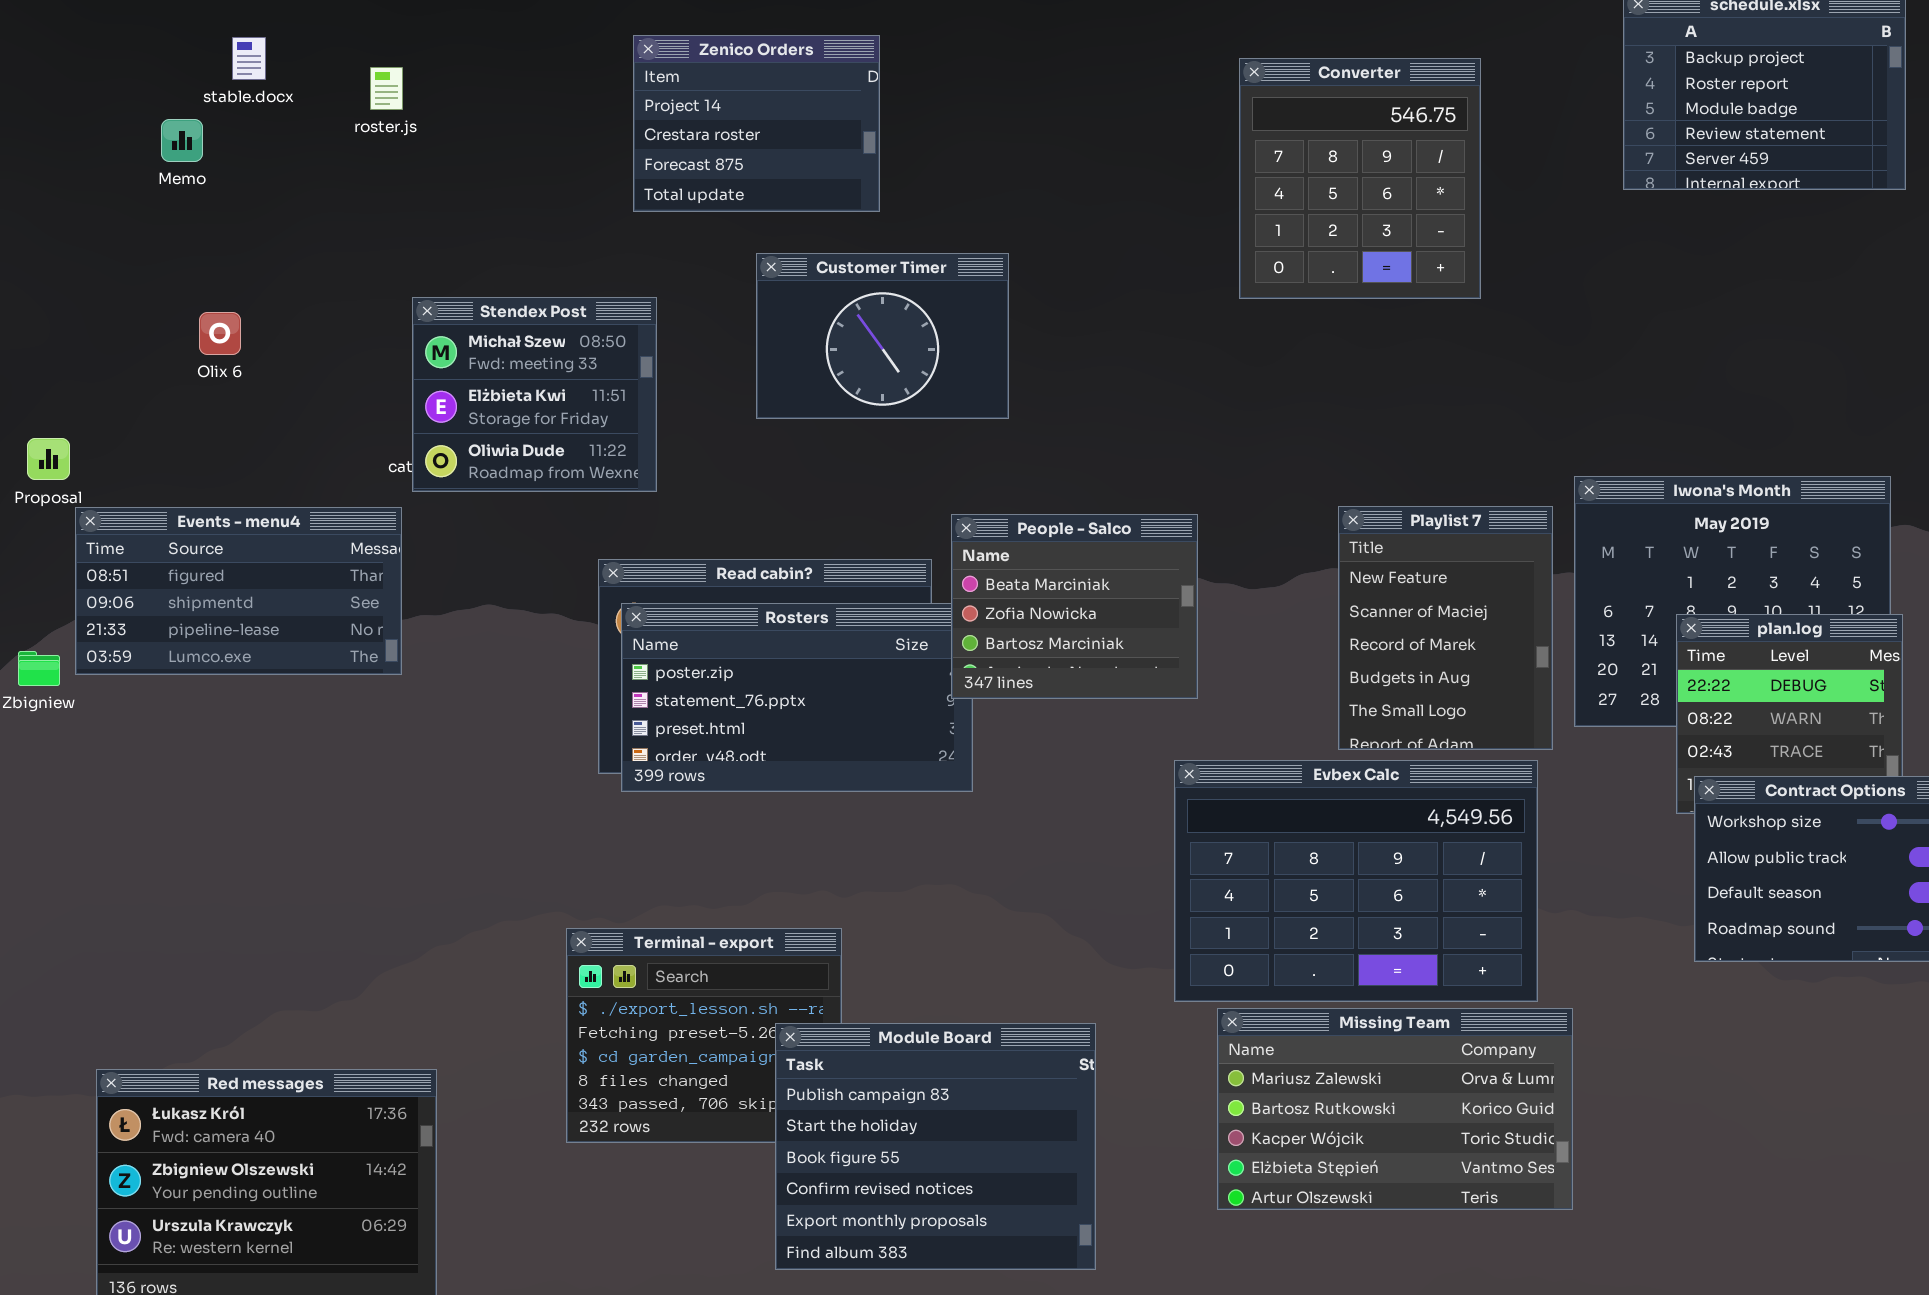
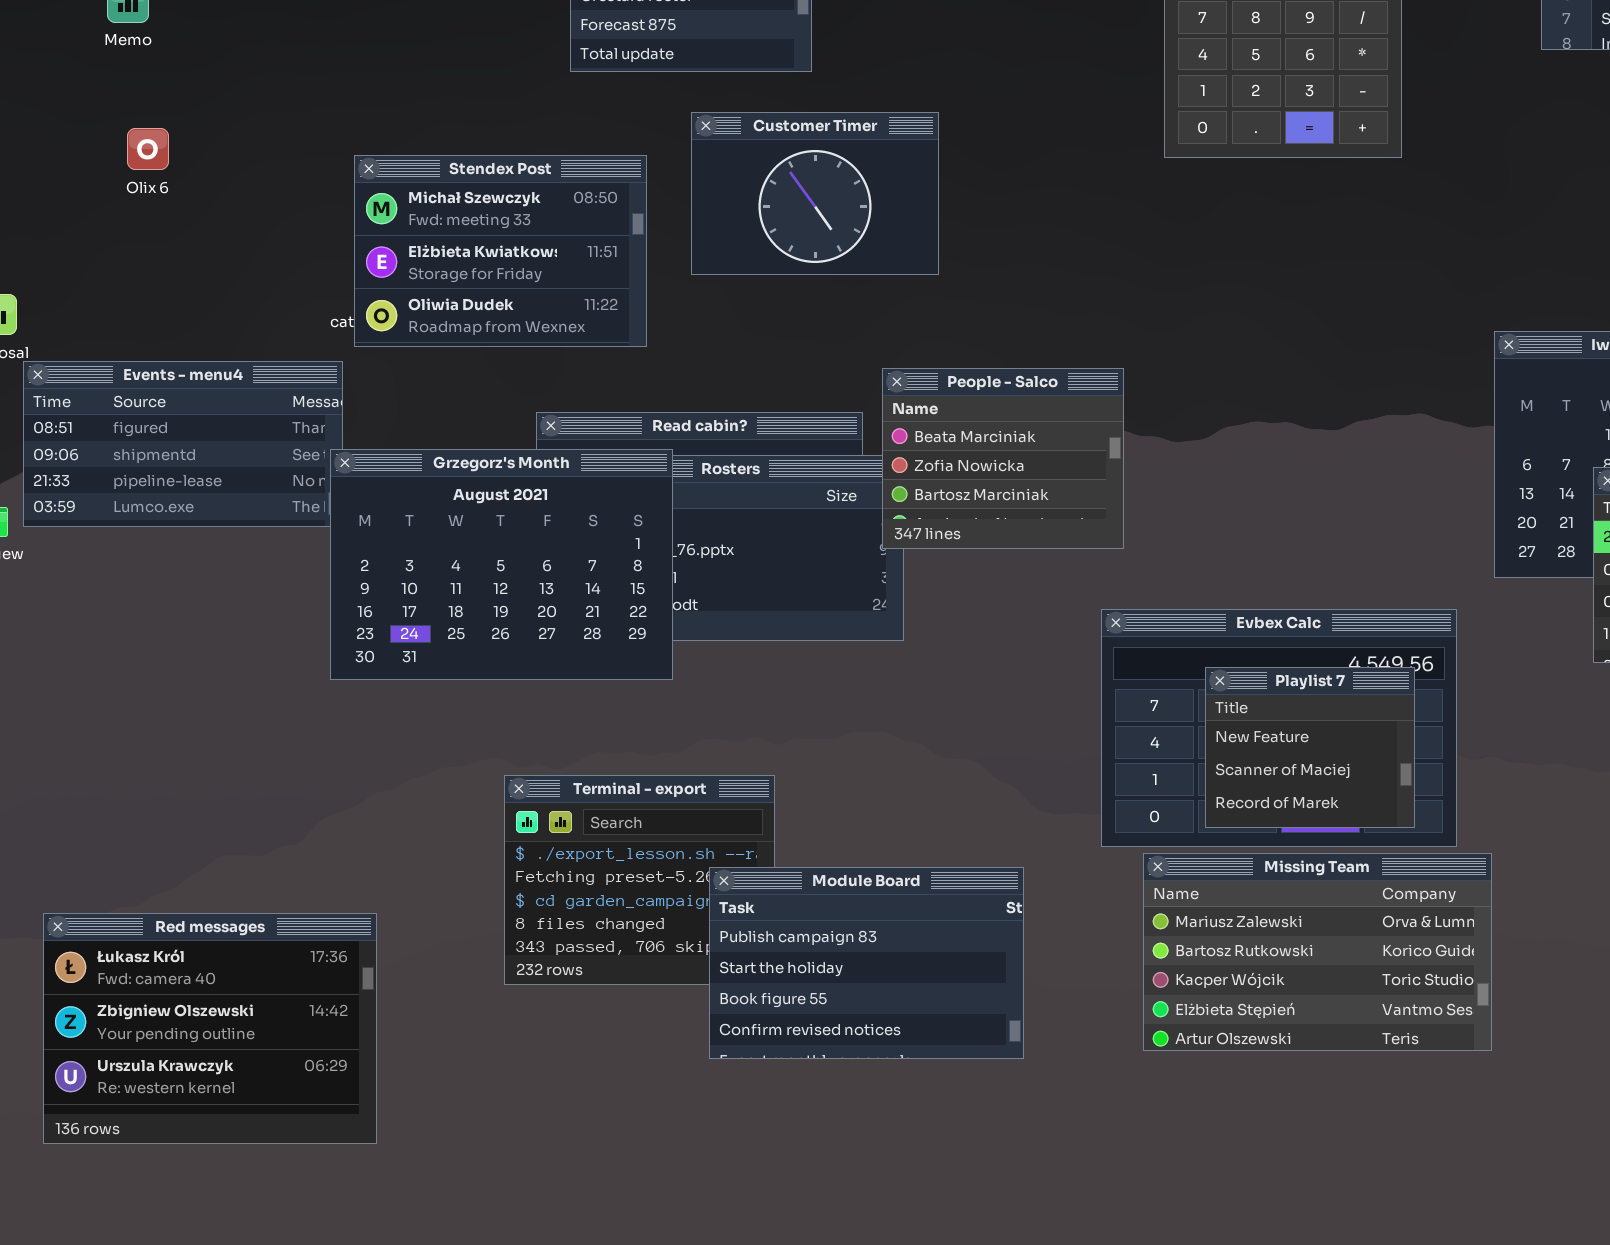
Stendex Post: [412,297,657,492] -> [354,155,647,347], resized
Olix 6: [199,312,241,355] -> [127,128,169,170], moved
Playlist 7: [1338,506,1553,750] -> [1205,667,1415,828], moved, resized
Grzegorz's Month: none -> [330,449,673,680], opened
Module Board: [775,1023,1096,1270] -> [709,867,1024,1059], resized

